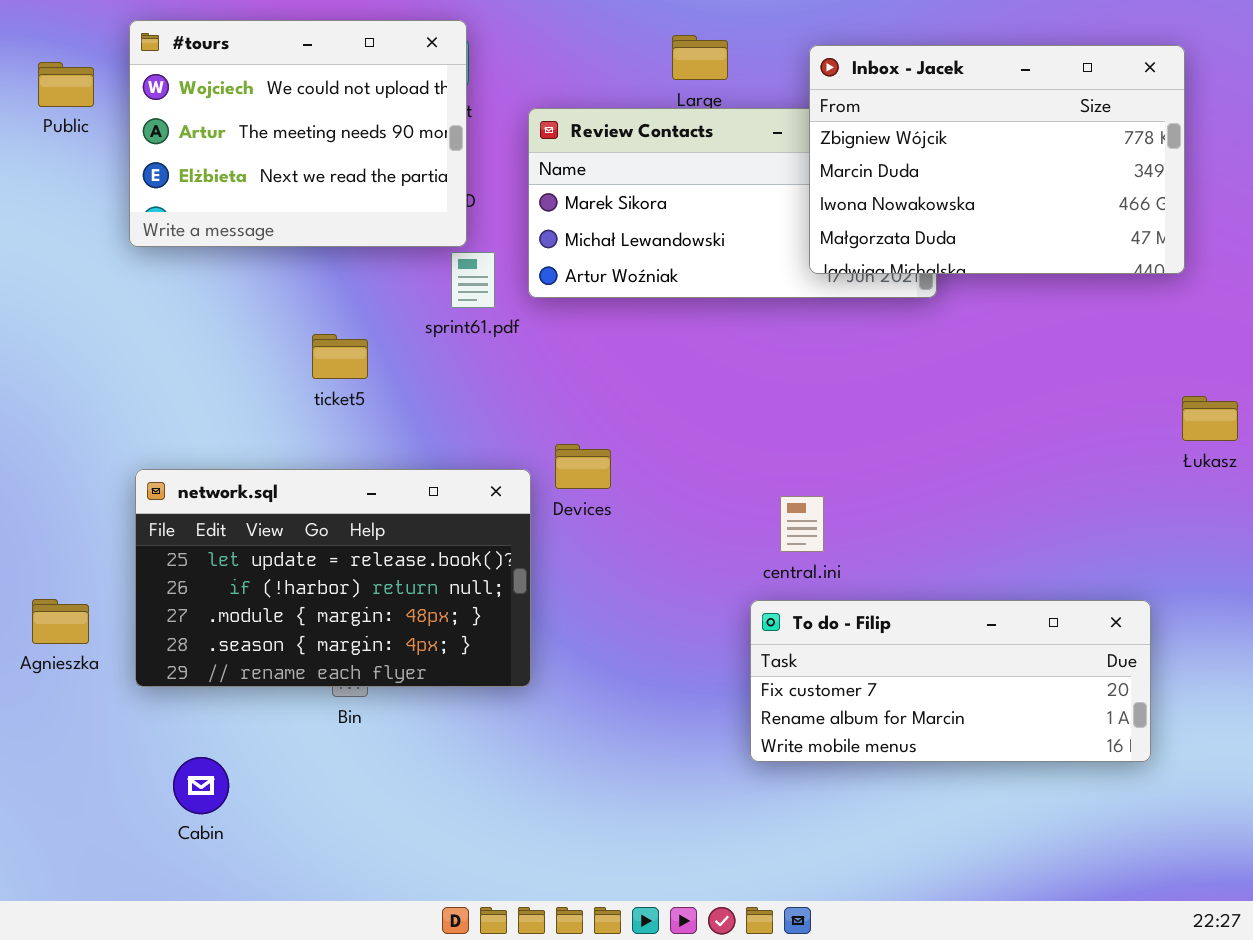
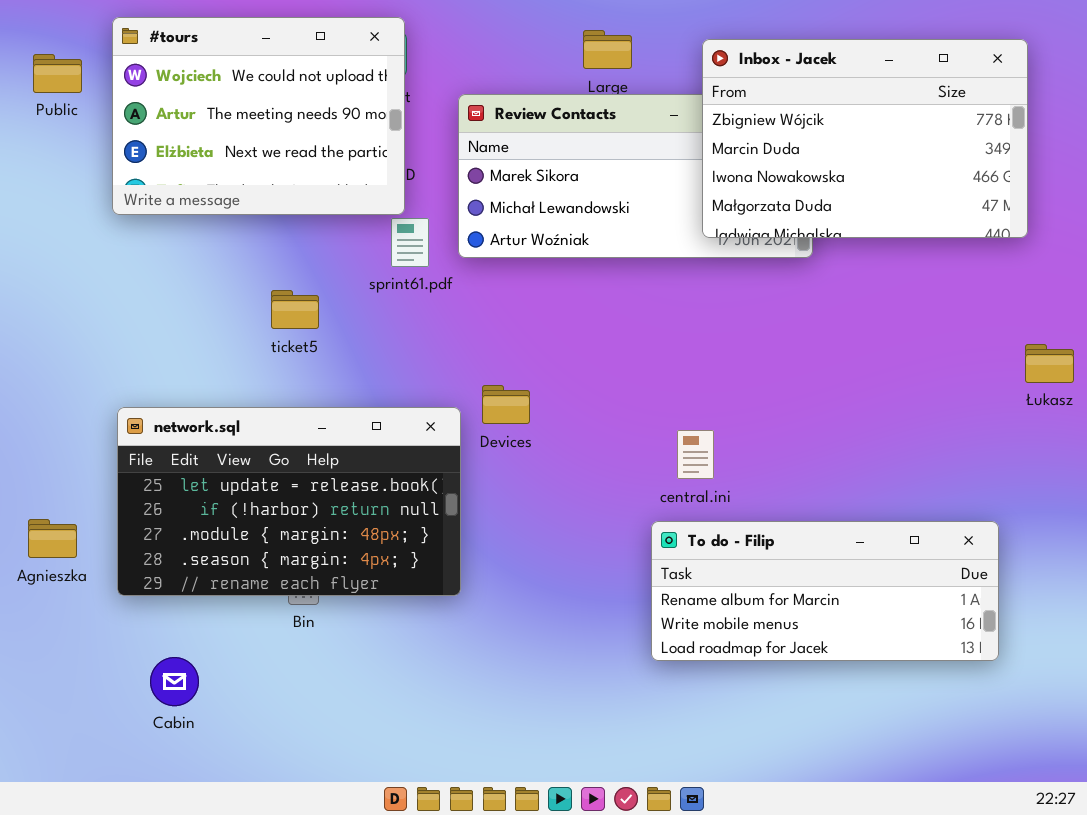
To do - Filip: [750,600,1151,762] -> [651,521,999,661], scrolled down 1 row

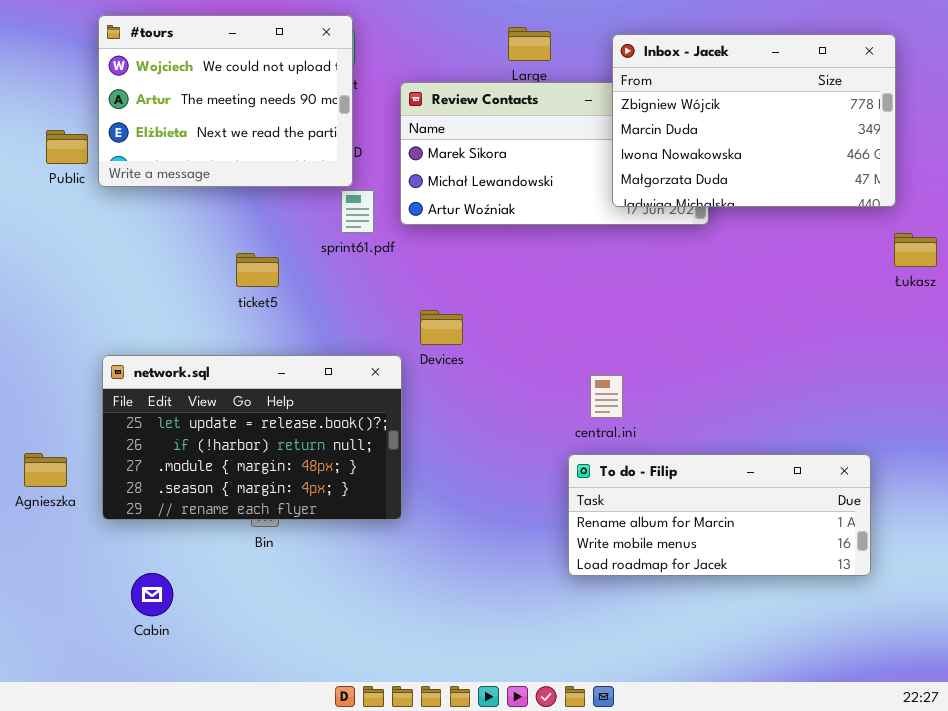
Public: [33,54,82,93] -> [46,130,88,164], moved
Łukasz: [1025,344,1074,383] -> [894,233,937,267], moved
Devices: [482,385,530,424] -> [420,310,463,345], moved

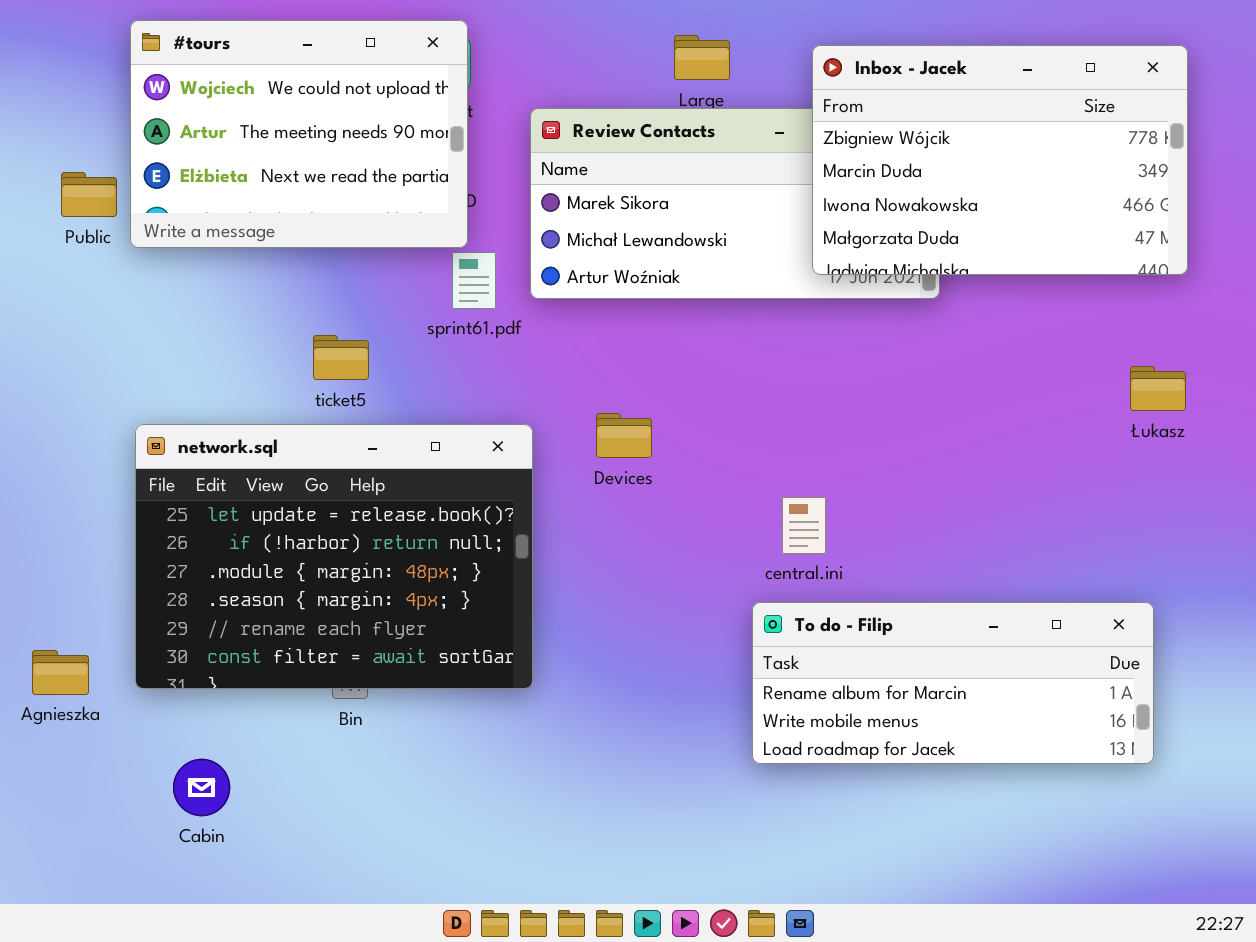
Łukasz: [894,233,937,267] -> [1130,366,1186,411], moved
Devices: [420,310,463,345] -> [596,413,652,458], moved
network.sql: [102,355,402,520] -> [135,424,533,689], resized
Agnieszka: [24,453,67,487] -> [32,650,89,695], moved

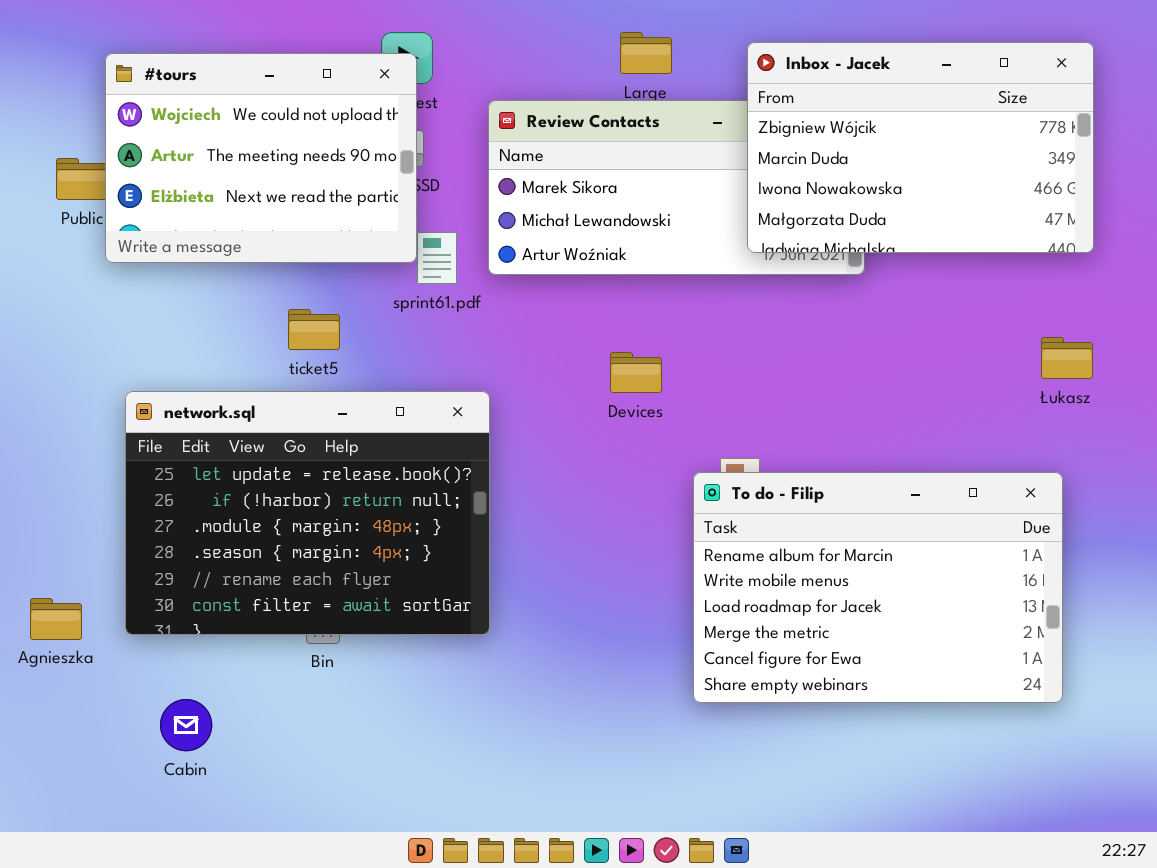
#tours: [130,20,468,248] -> [105,53,417,263], moved
Devices: [596,413,652,458] -> [610,352,662,393], moved
To do - Filip: [752,602,1154,764] -> [693,472,1063,703], resized

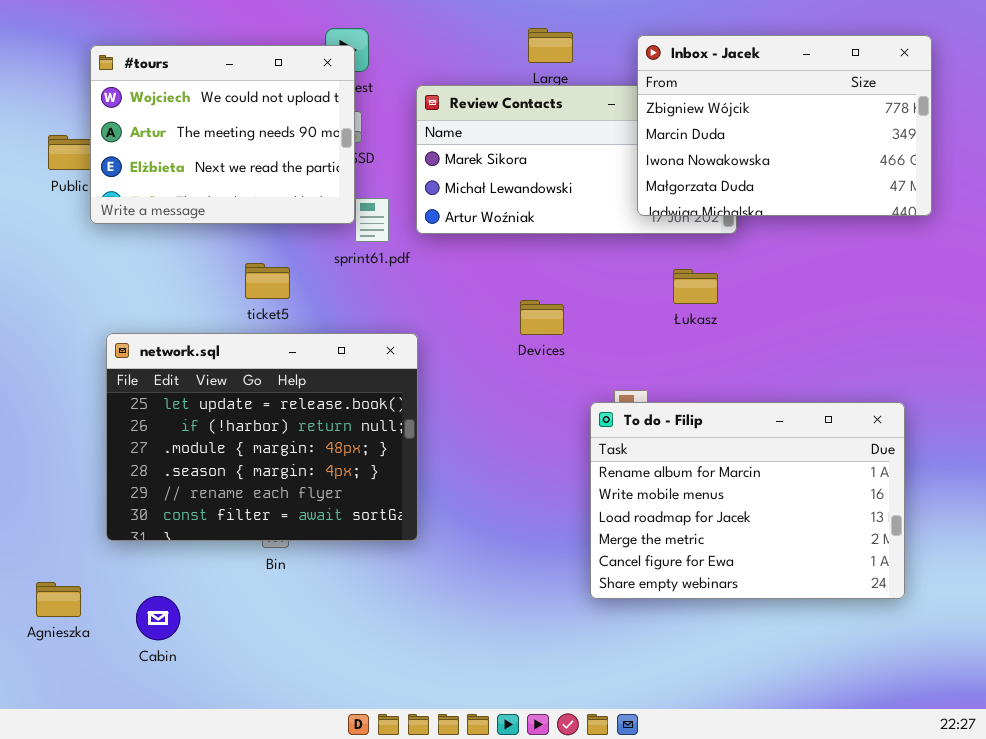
Łukasz: [1041,337,1093,379] -> [673,269,718,304], moved
Agnieszka: [30,598,82,640] -> [36,582,81,617], moved

